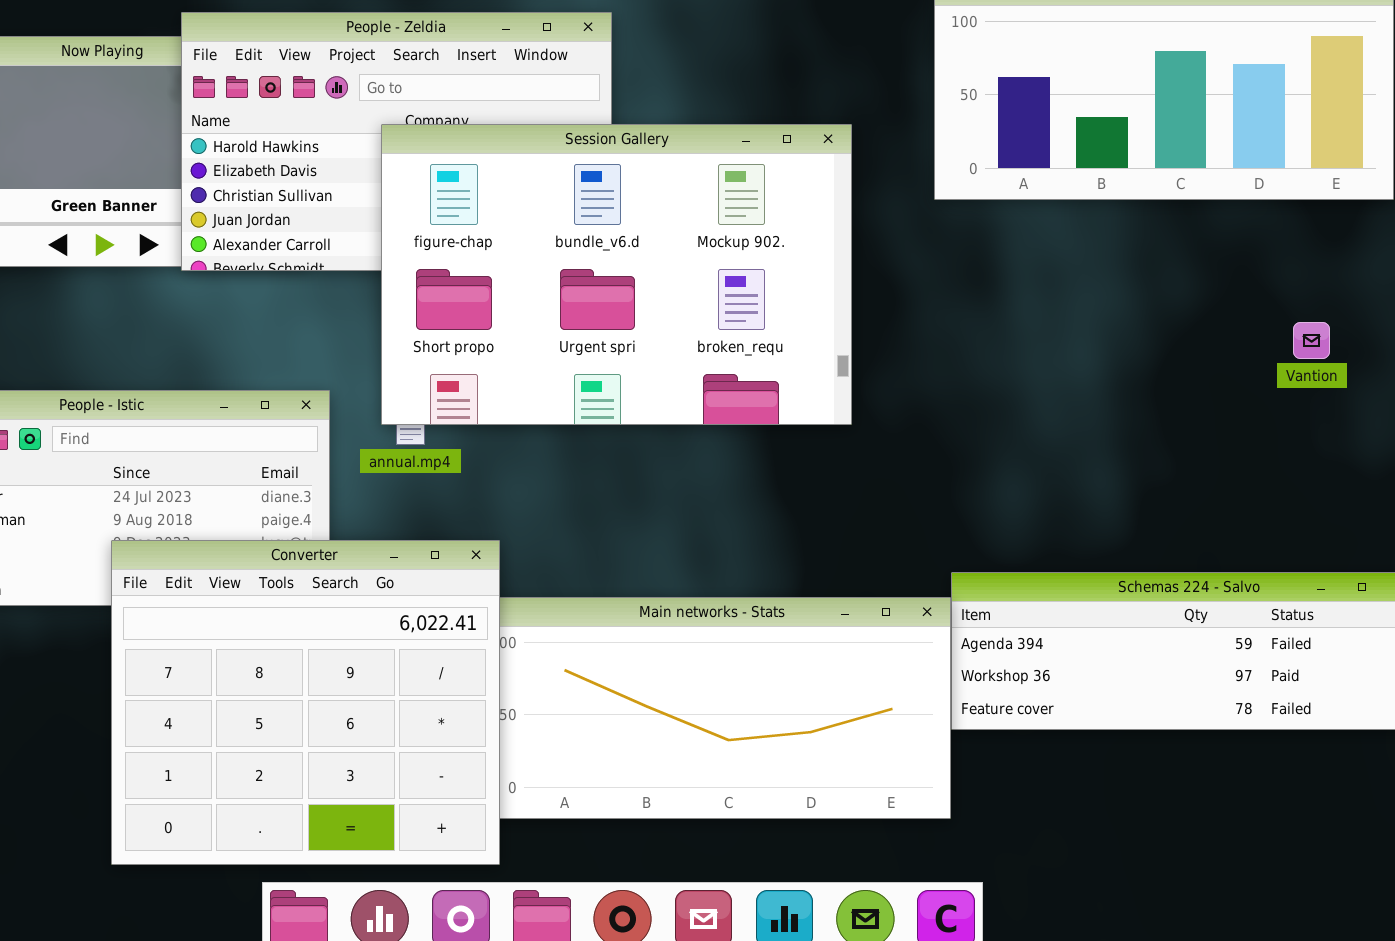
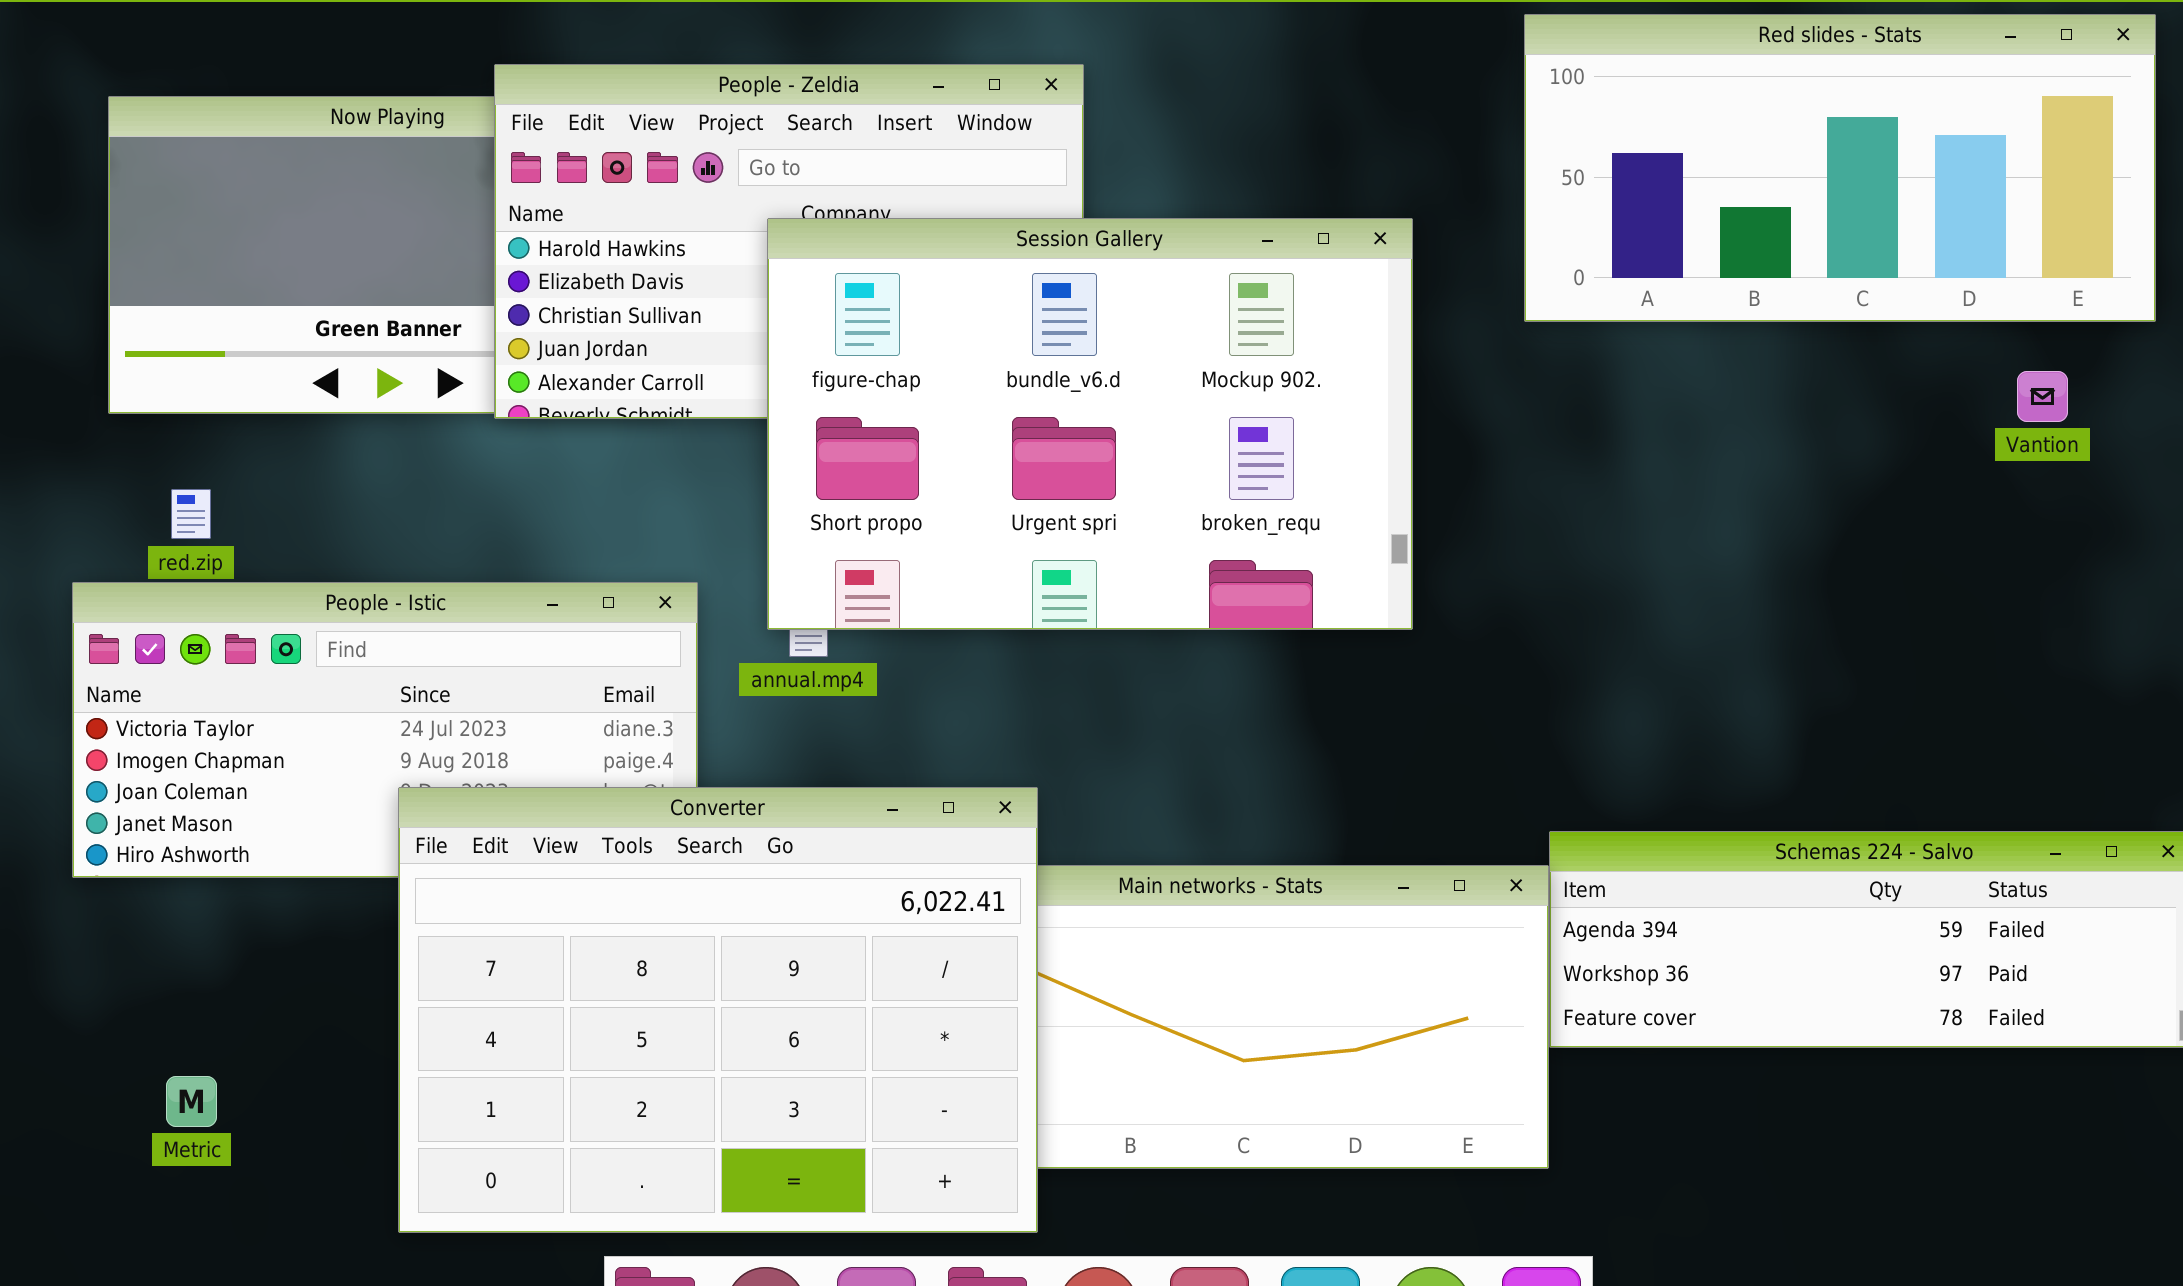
Vantion: [1293,322,1330,359] -> [2017,371,2068,422], moved
Converter: [111,540,500,865] -> [398,787,1038,1233], resized

